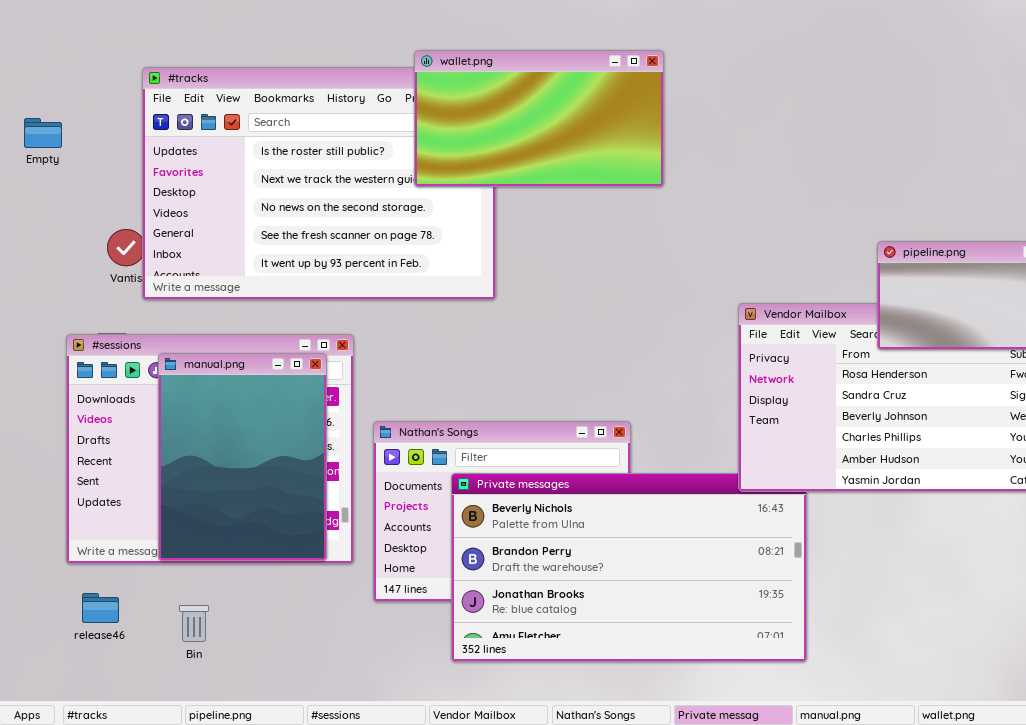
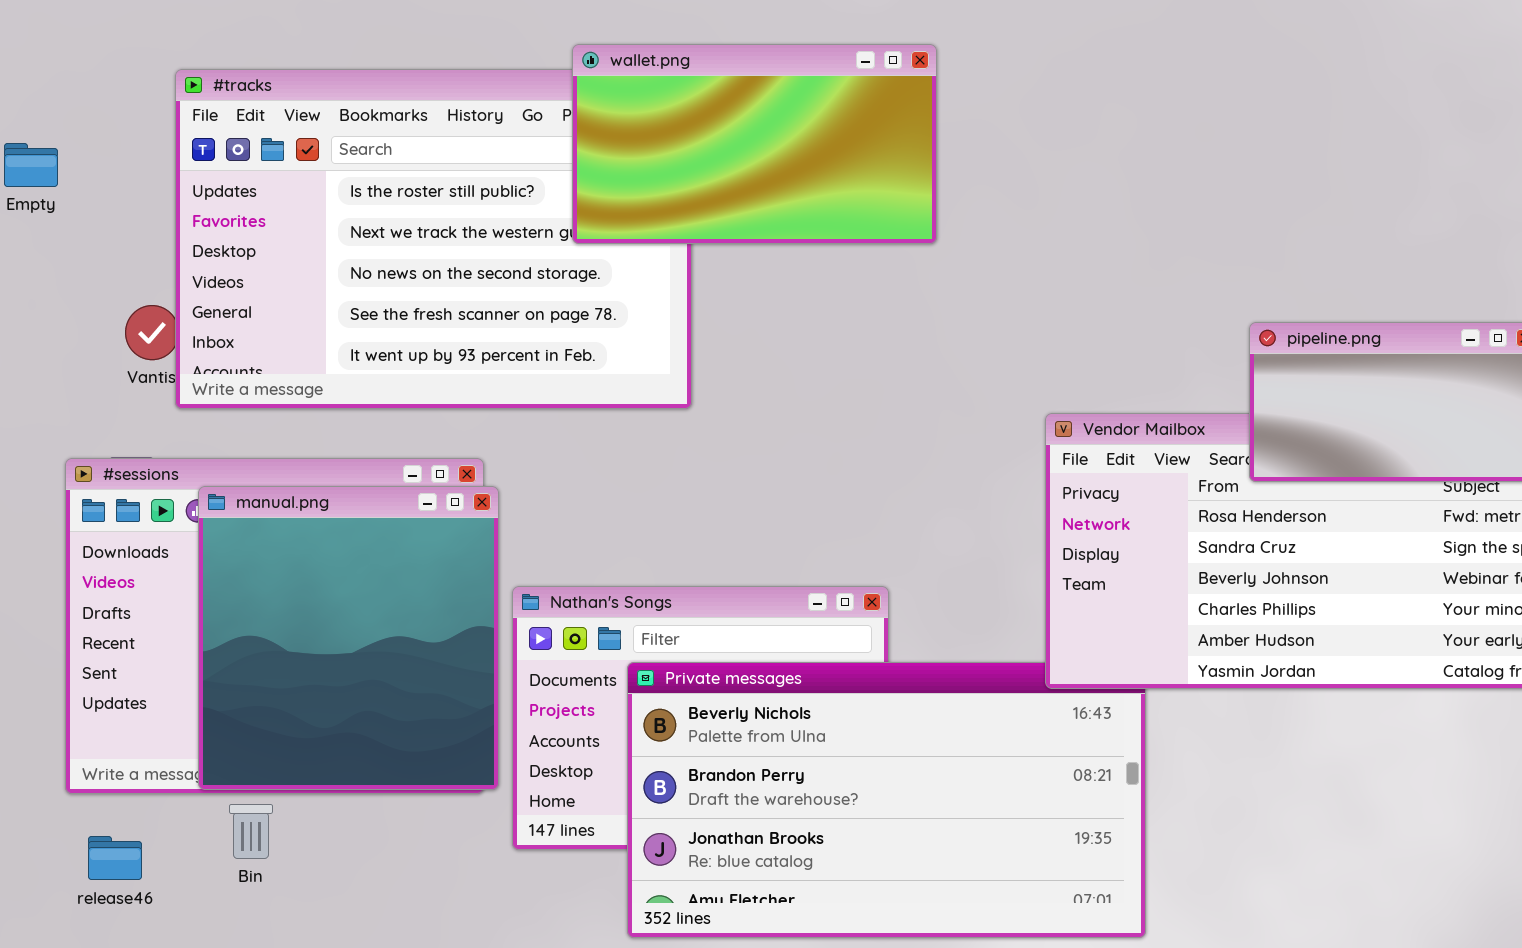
manual.png: [158,353,327,561] -> [198,486,499,790], resized
Bin: [179,605,209,642] -> [229,804,273,859], moved

